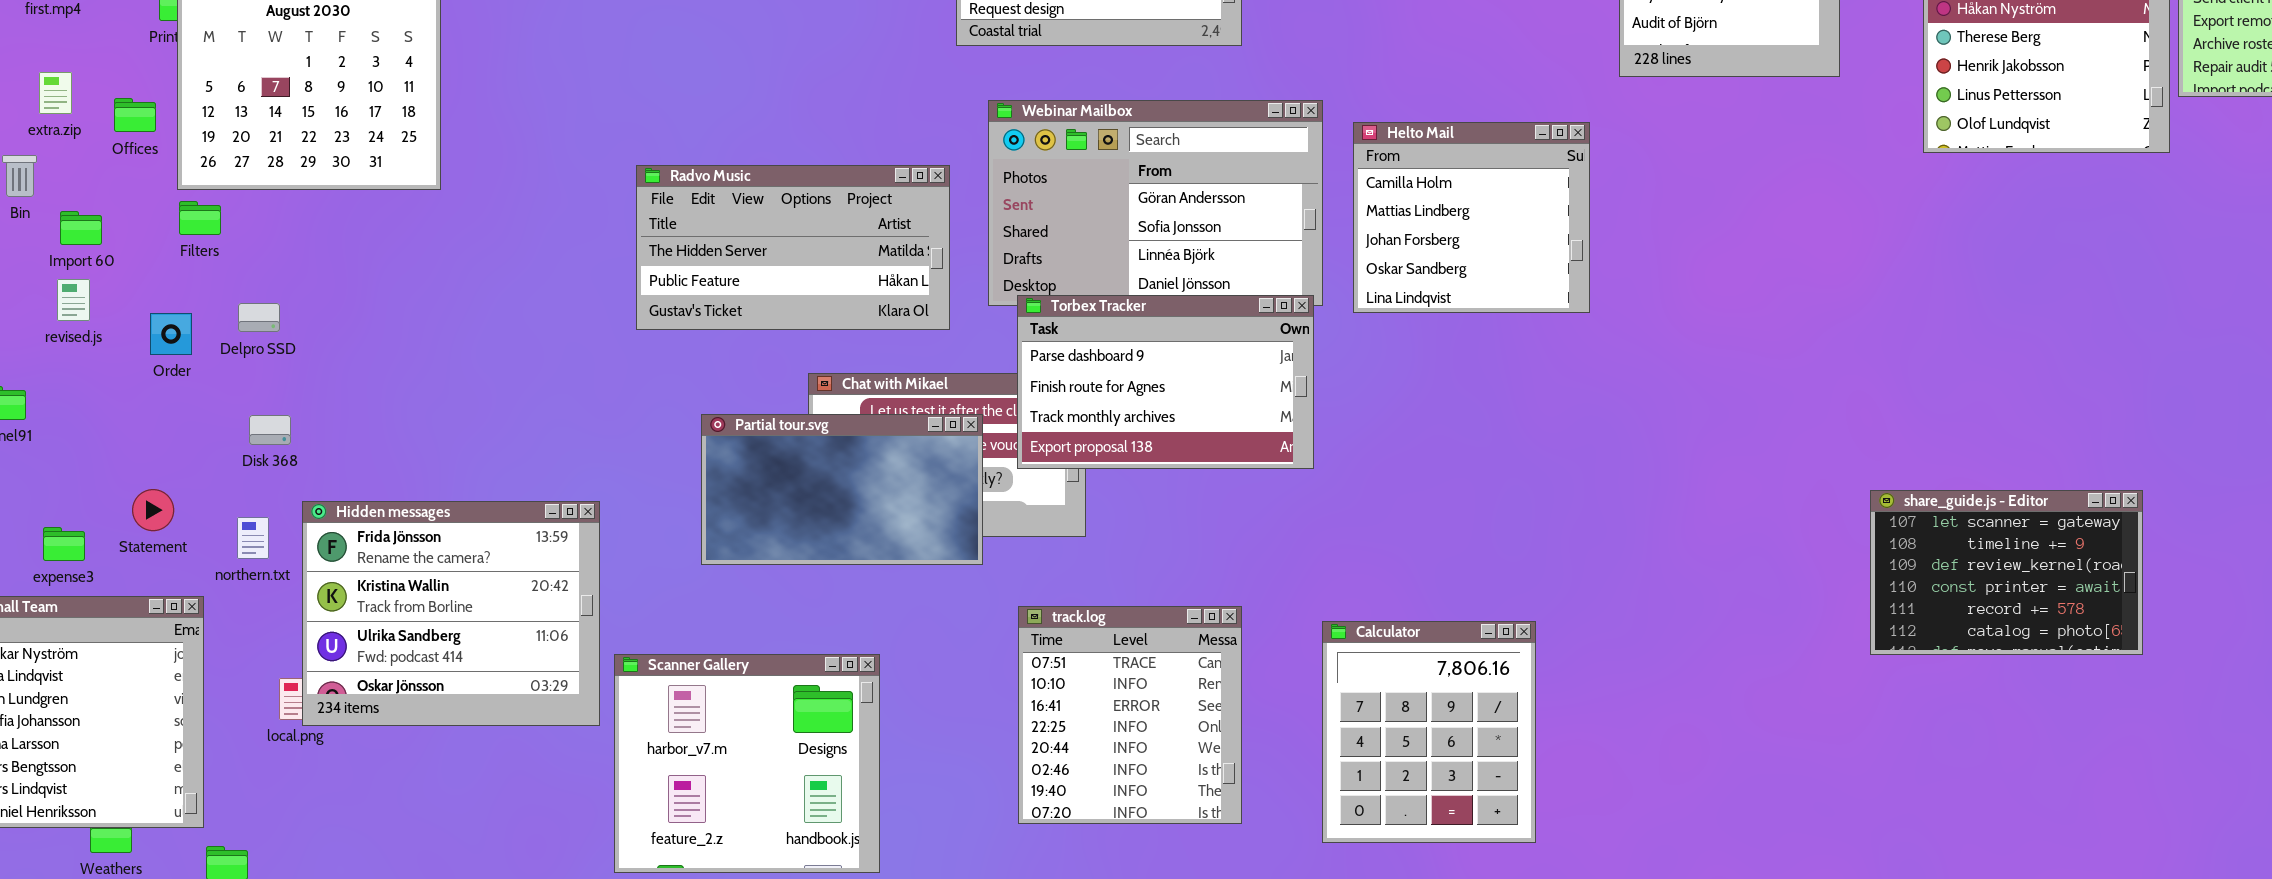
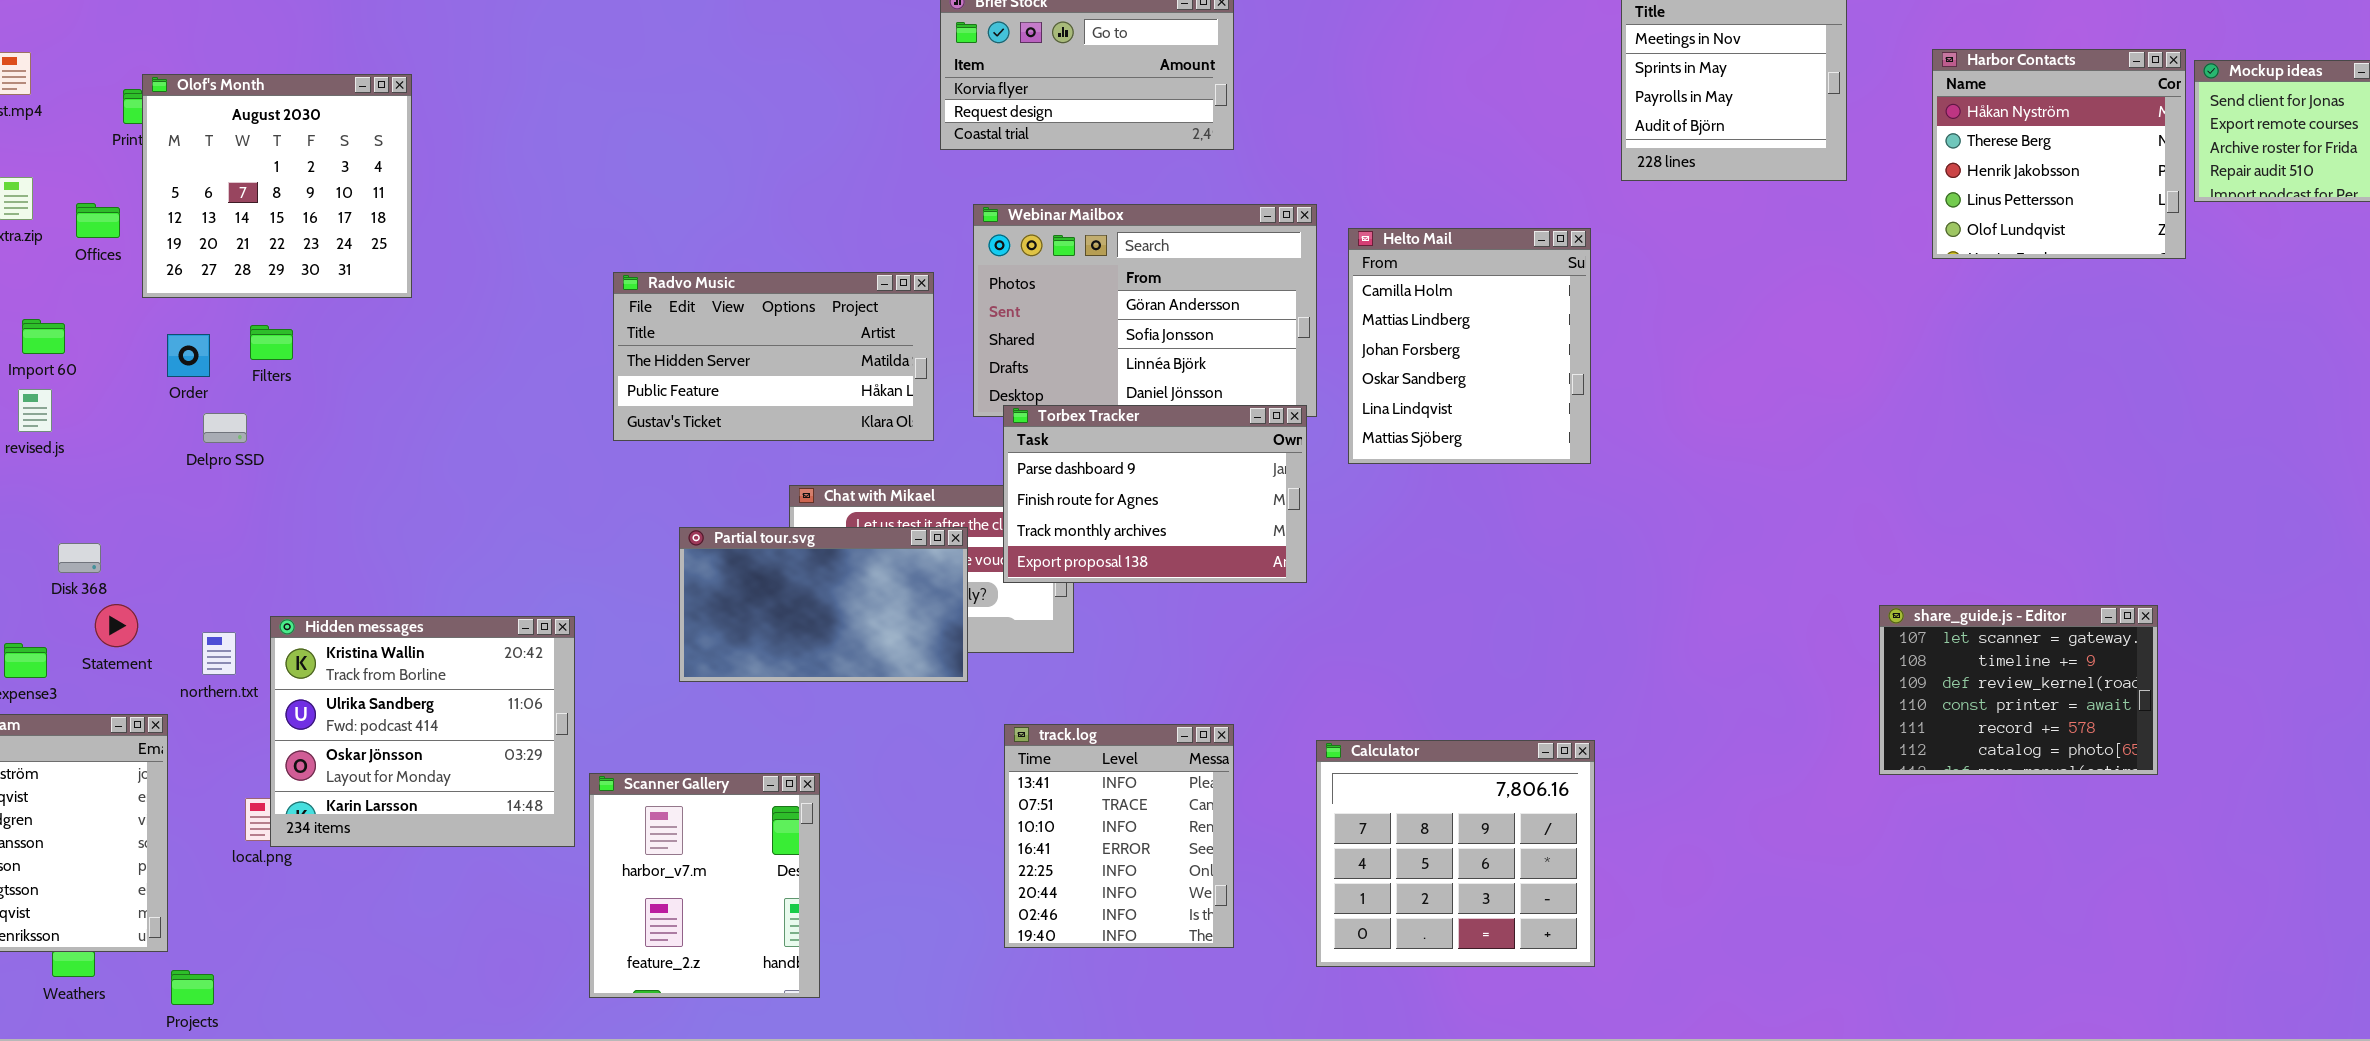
Helto Mail: [1353,122,1590,313] -> [1348,228,1591,464], resized
Filters: [179,201,221,235] -> [250,325,293,360], moved
Order: [150,313,192,355] -> [167,334,210,377], moved
Disk 368: [249,415,291,445] -> [58,543,101,573], moved
Hidden messages: [302,501,600,726] -> [270,616,575,847], scrolled down 1 row
track.log: [1018,606,1242,824] -> [1004,724,1234,948], scrolled up 1 row
Calculator: [1322,621,1536,843] -> [1316,740,1595,967], resized
Scanner Gallery: [614,654,880,873] -> [589,773,820,998], resized

